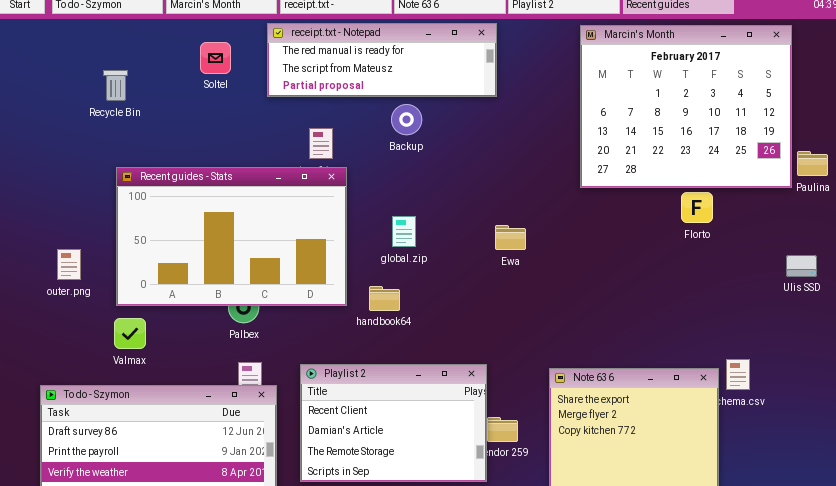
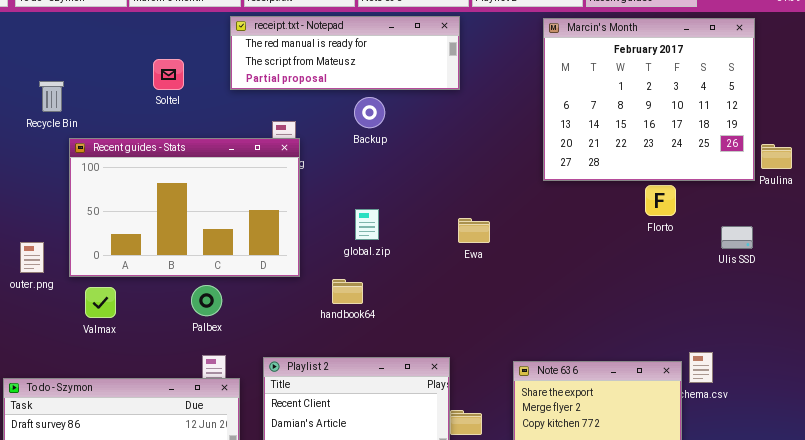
Soltel: [200,42,231,74] -> [153,59,184,90], moved
Recycle Bin: [103,70,128,101] -> [39,81,64,112], moved
Recent guides - Stats: [116,167,347,306] -> [69,138,300,277], moved
Ulis SSD: [786,255,817,277] -> [721,226,753,249], moved
Valmax: [114,318,146,349] -> [85,287,116,318], moved

